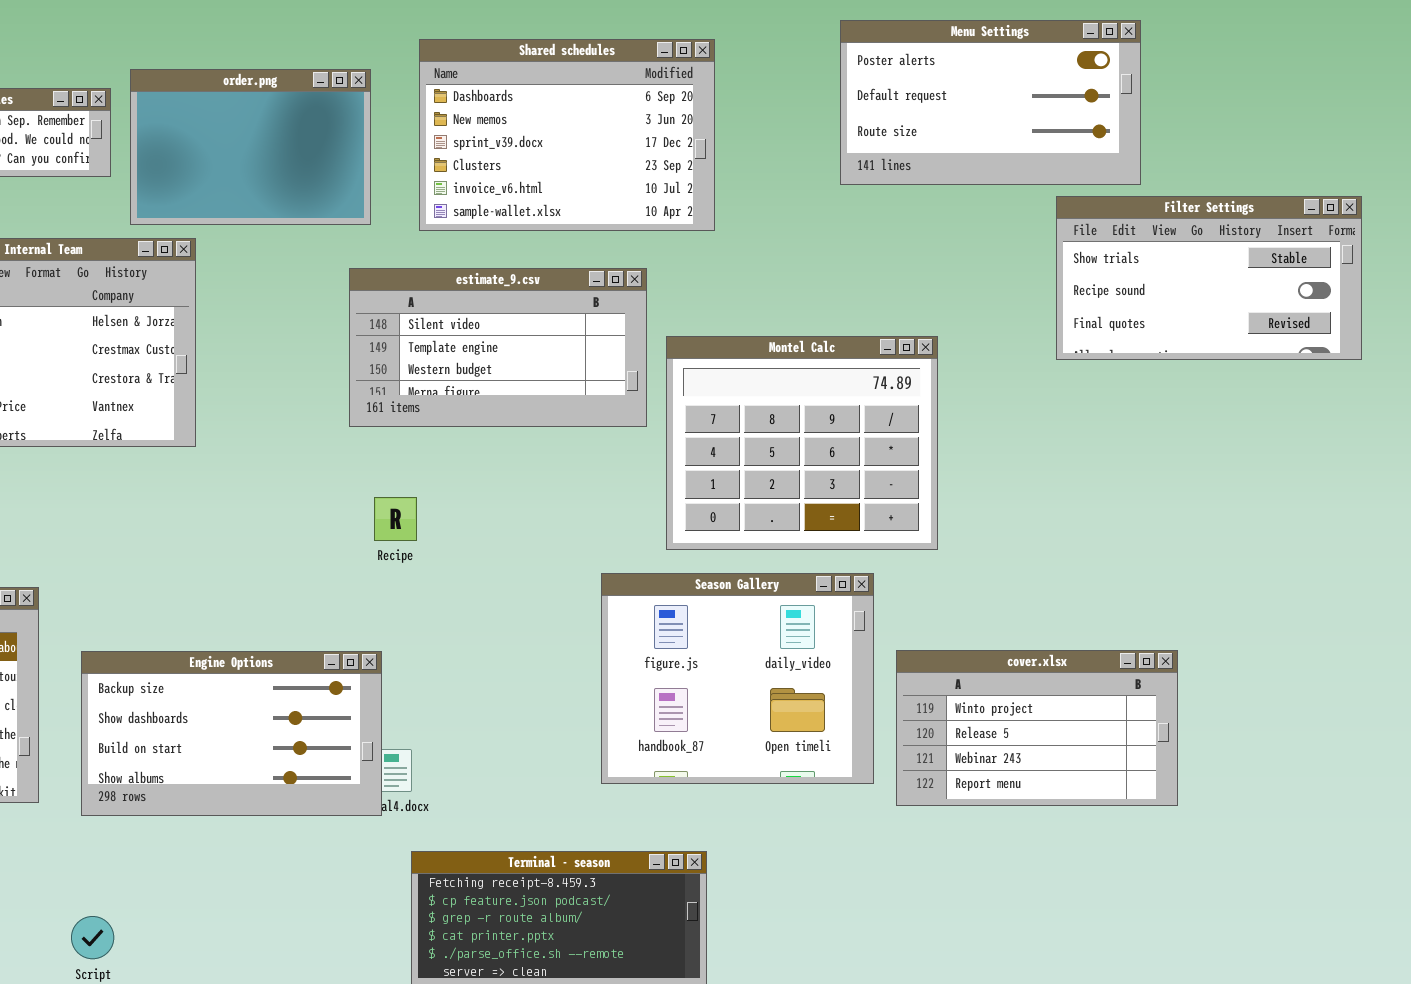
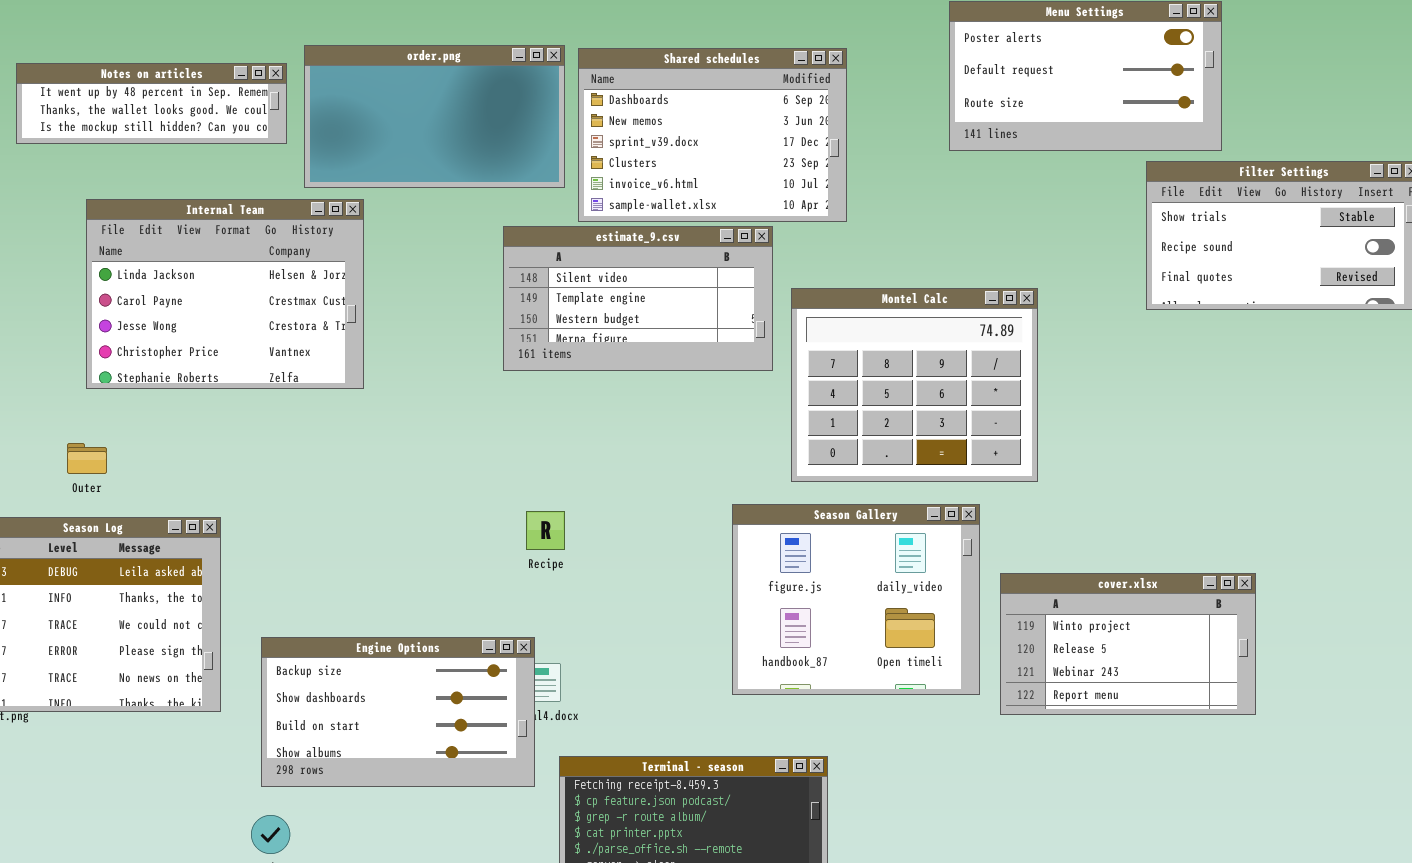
Shared schedules: [419,39,715,231] -> [578,48,847,222], moved
order.png: [130,69,371,225] -> [304,45,565,188], resized
Recipe: [374,497,417,541] -> [526,511,565,550], moved
Engine Options: [81,651,382,816] -> [261,637,535,787], moved

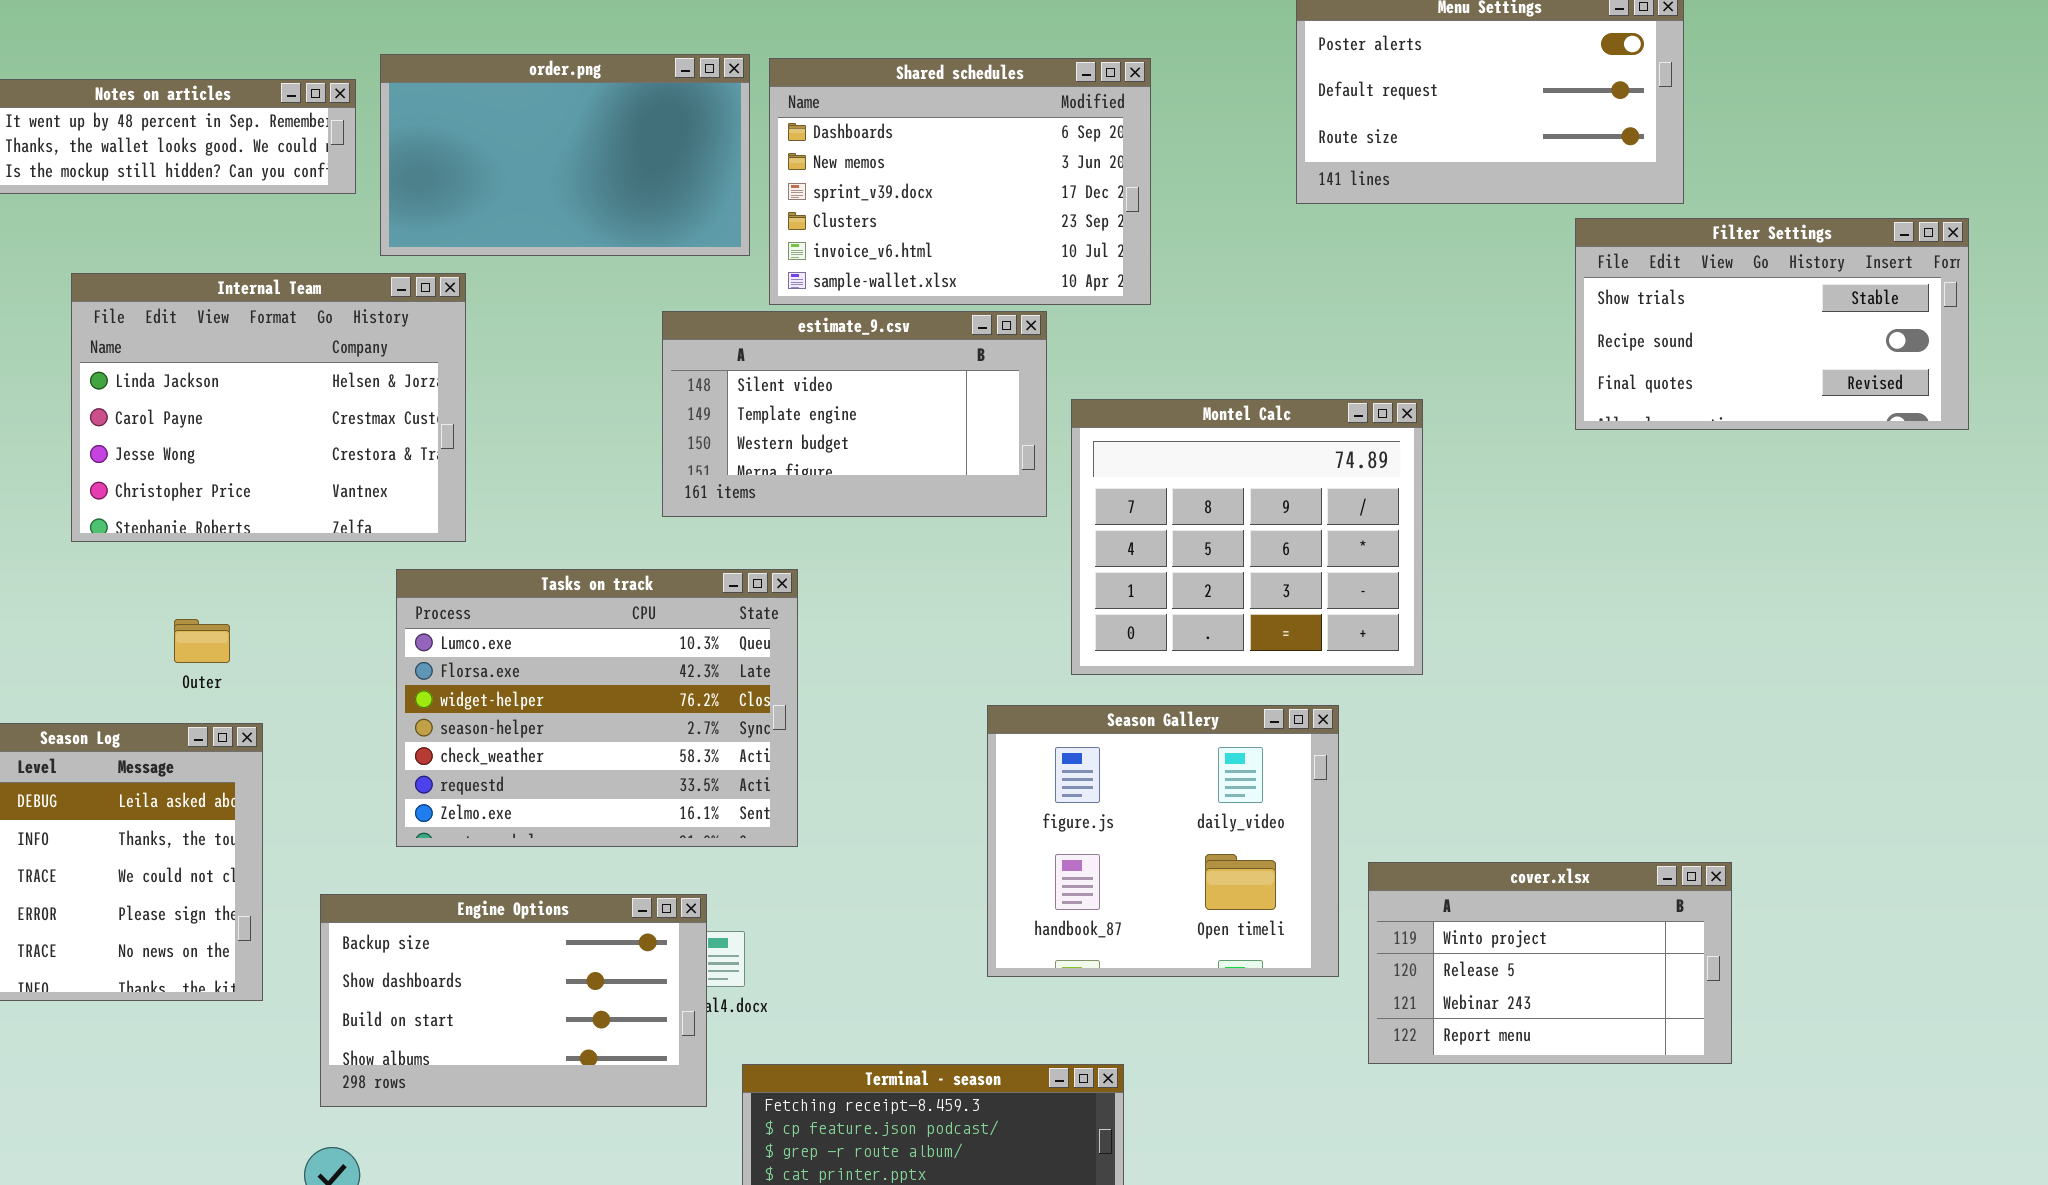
Tasks on track: none -> [396,569,798,847], opened
Outer: [67,443,107,474] -> [174,619,230,663], moved
cover.xlsx: [1000,573,1256,715] -> [1368,862,1732,1064], moved

